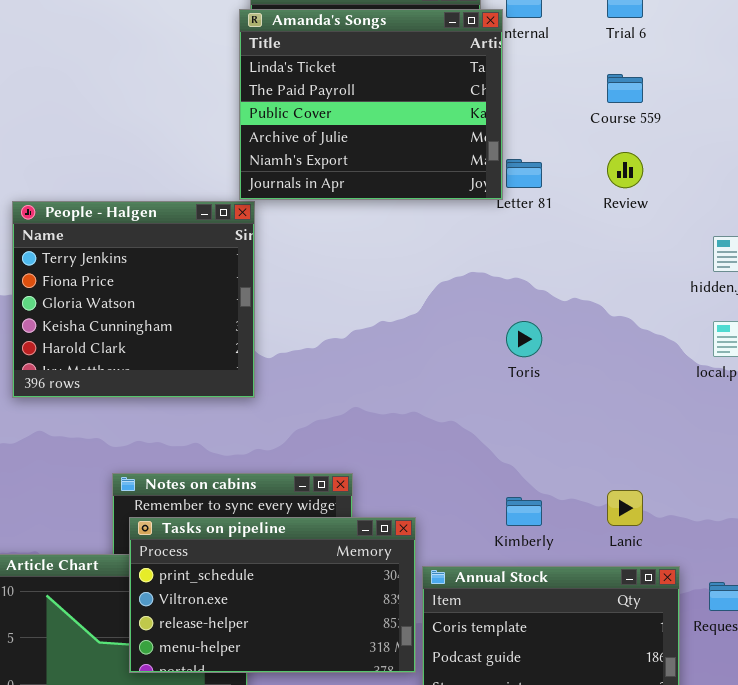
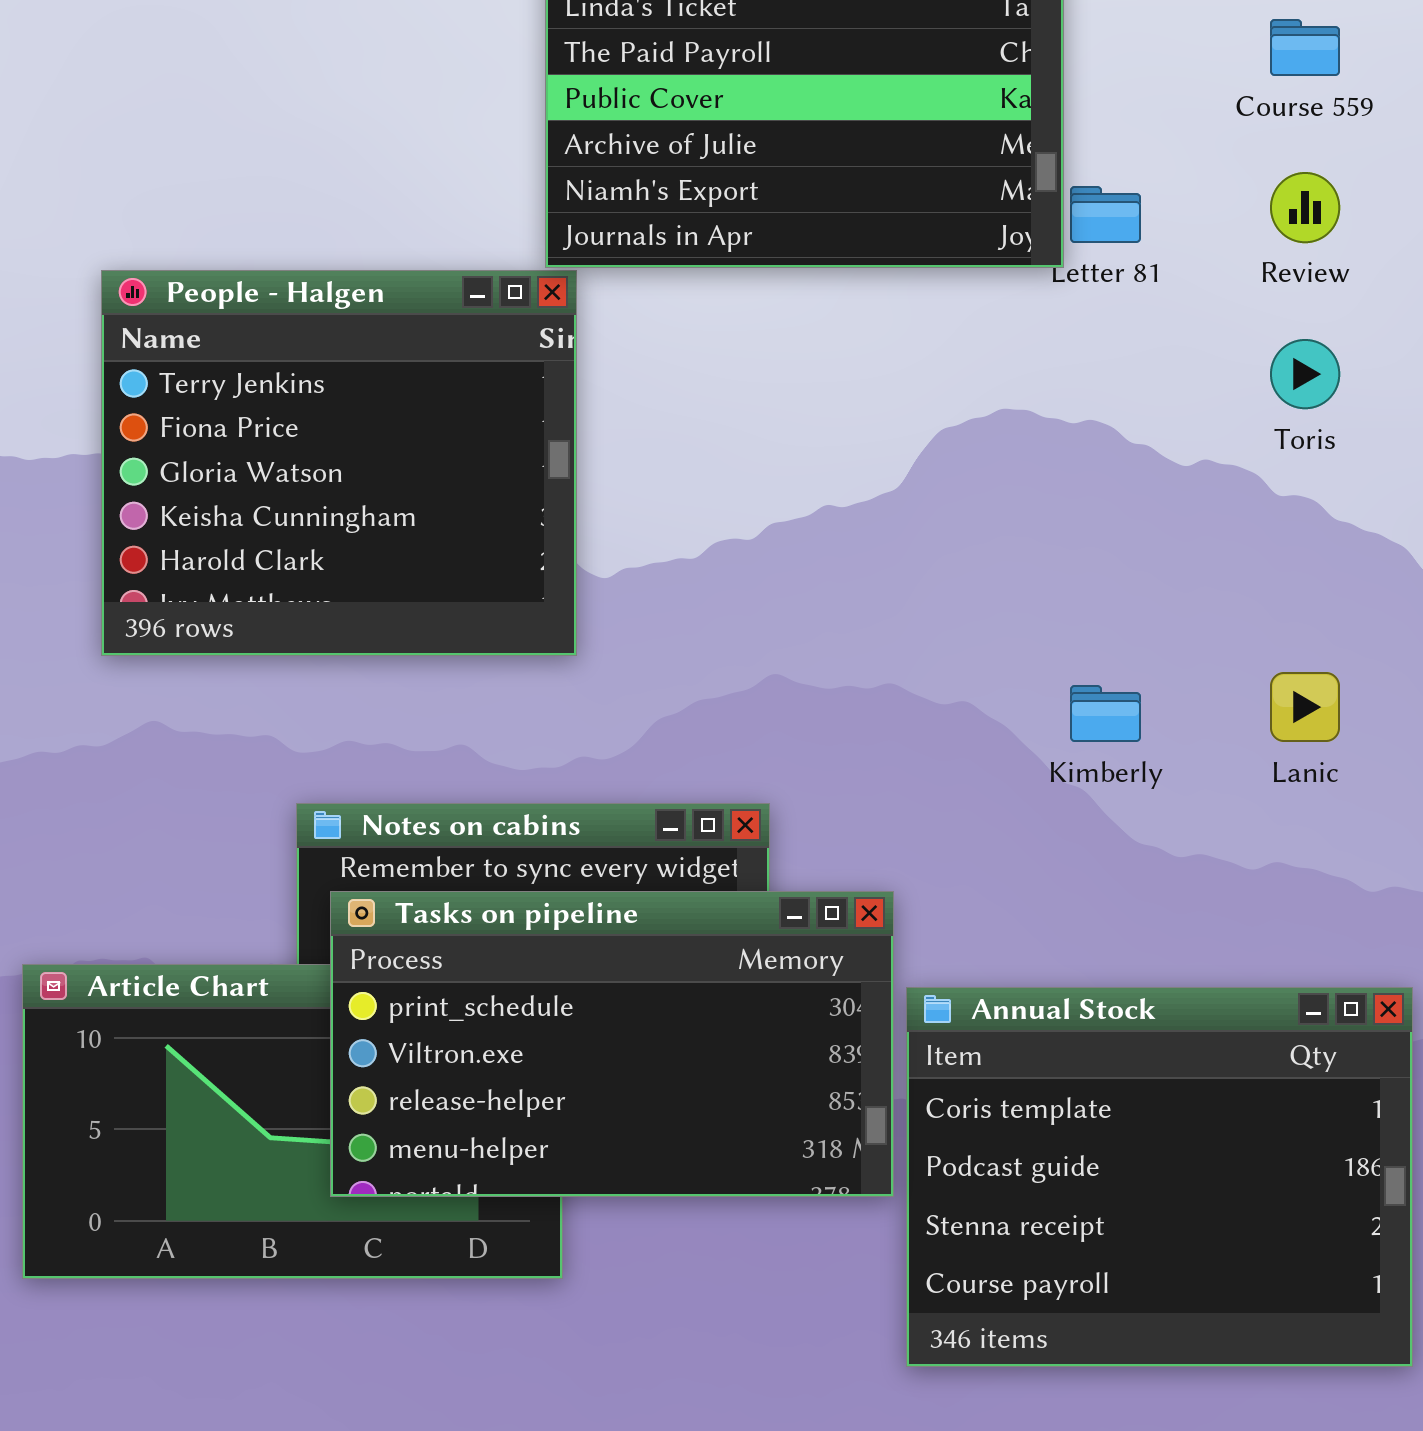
Toris: [506,321,542,357] -> [1270,339,1340,409], moved
Lanic: [607,490,643,526] -> [1270,672,1340,742], moved
Kimberly: [506,497,542,526] -> [1070,685,1141,742], moved

